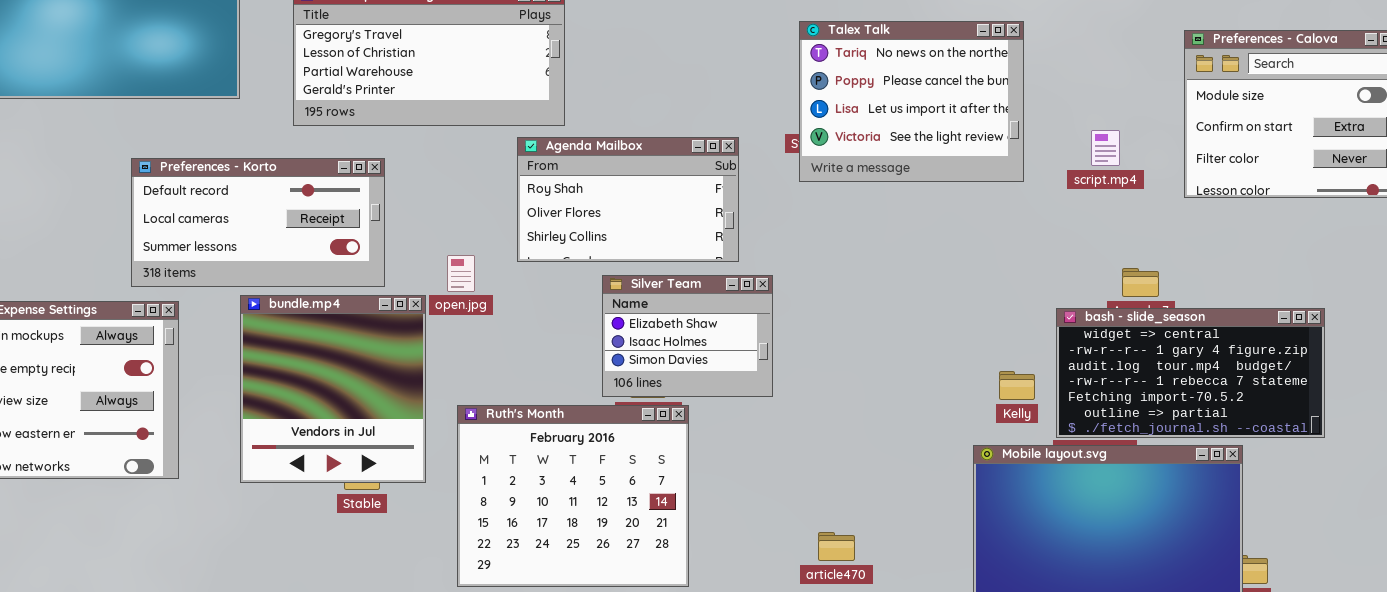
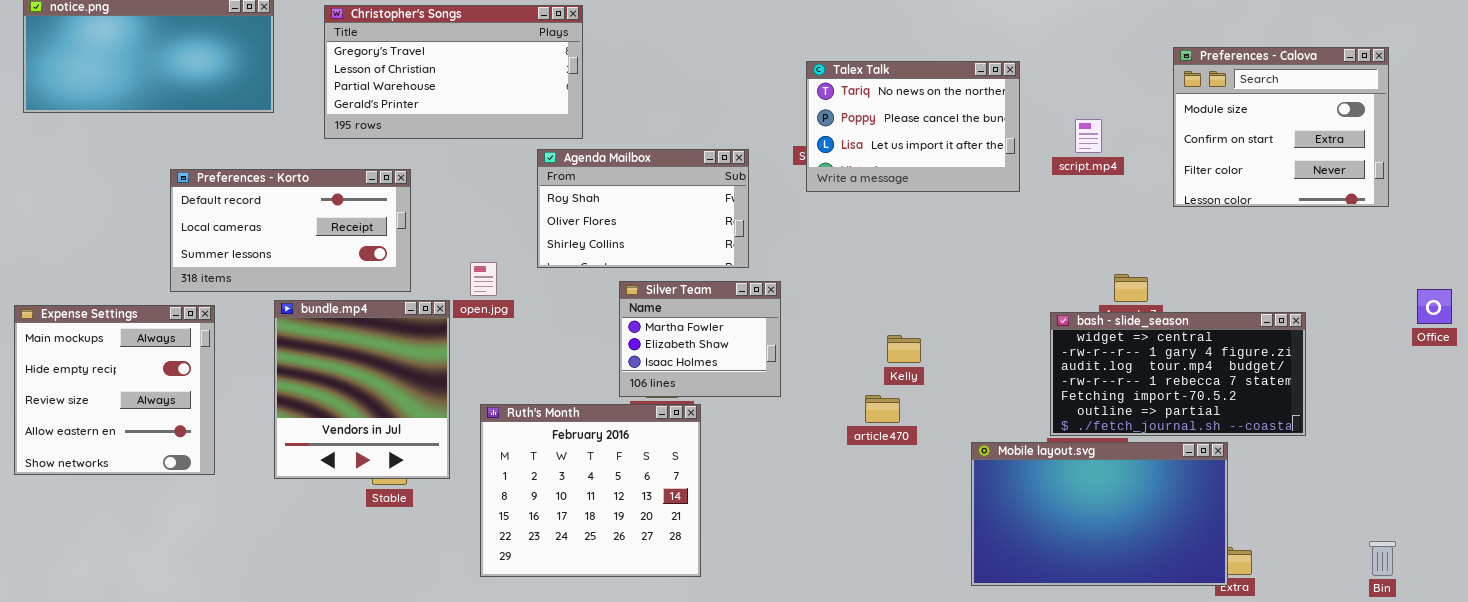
Talex Talk: [799,21,1024,182] -> [806,61,1020,192], resized
script.mp4: [1091,130,1120,166] -> [1075,119,1102,153], moved
Silver Team: [602,275,773,397] -> [619,281,781,397], scrolled up 1 row
Kelly: [999,371,1035,400] -> [887,335,921,363], moved
article470: [818,532,855,561] -> [865,395,900,423], moved

